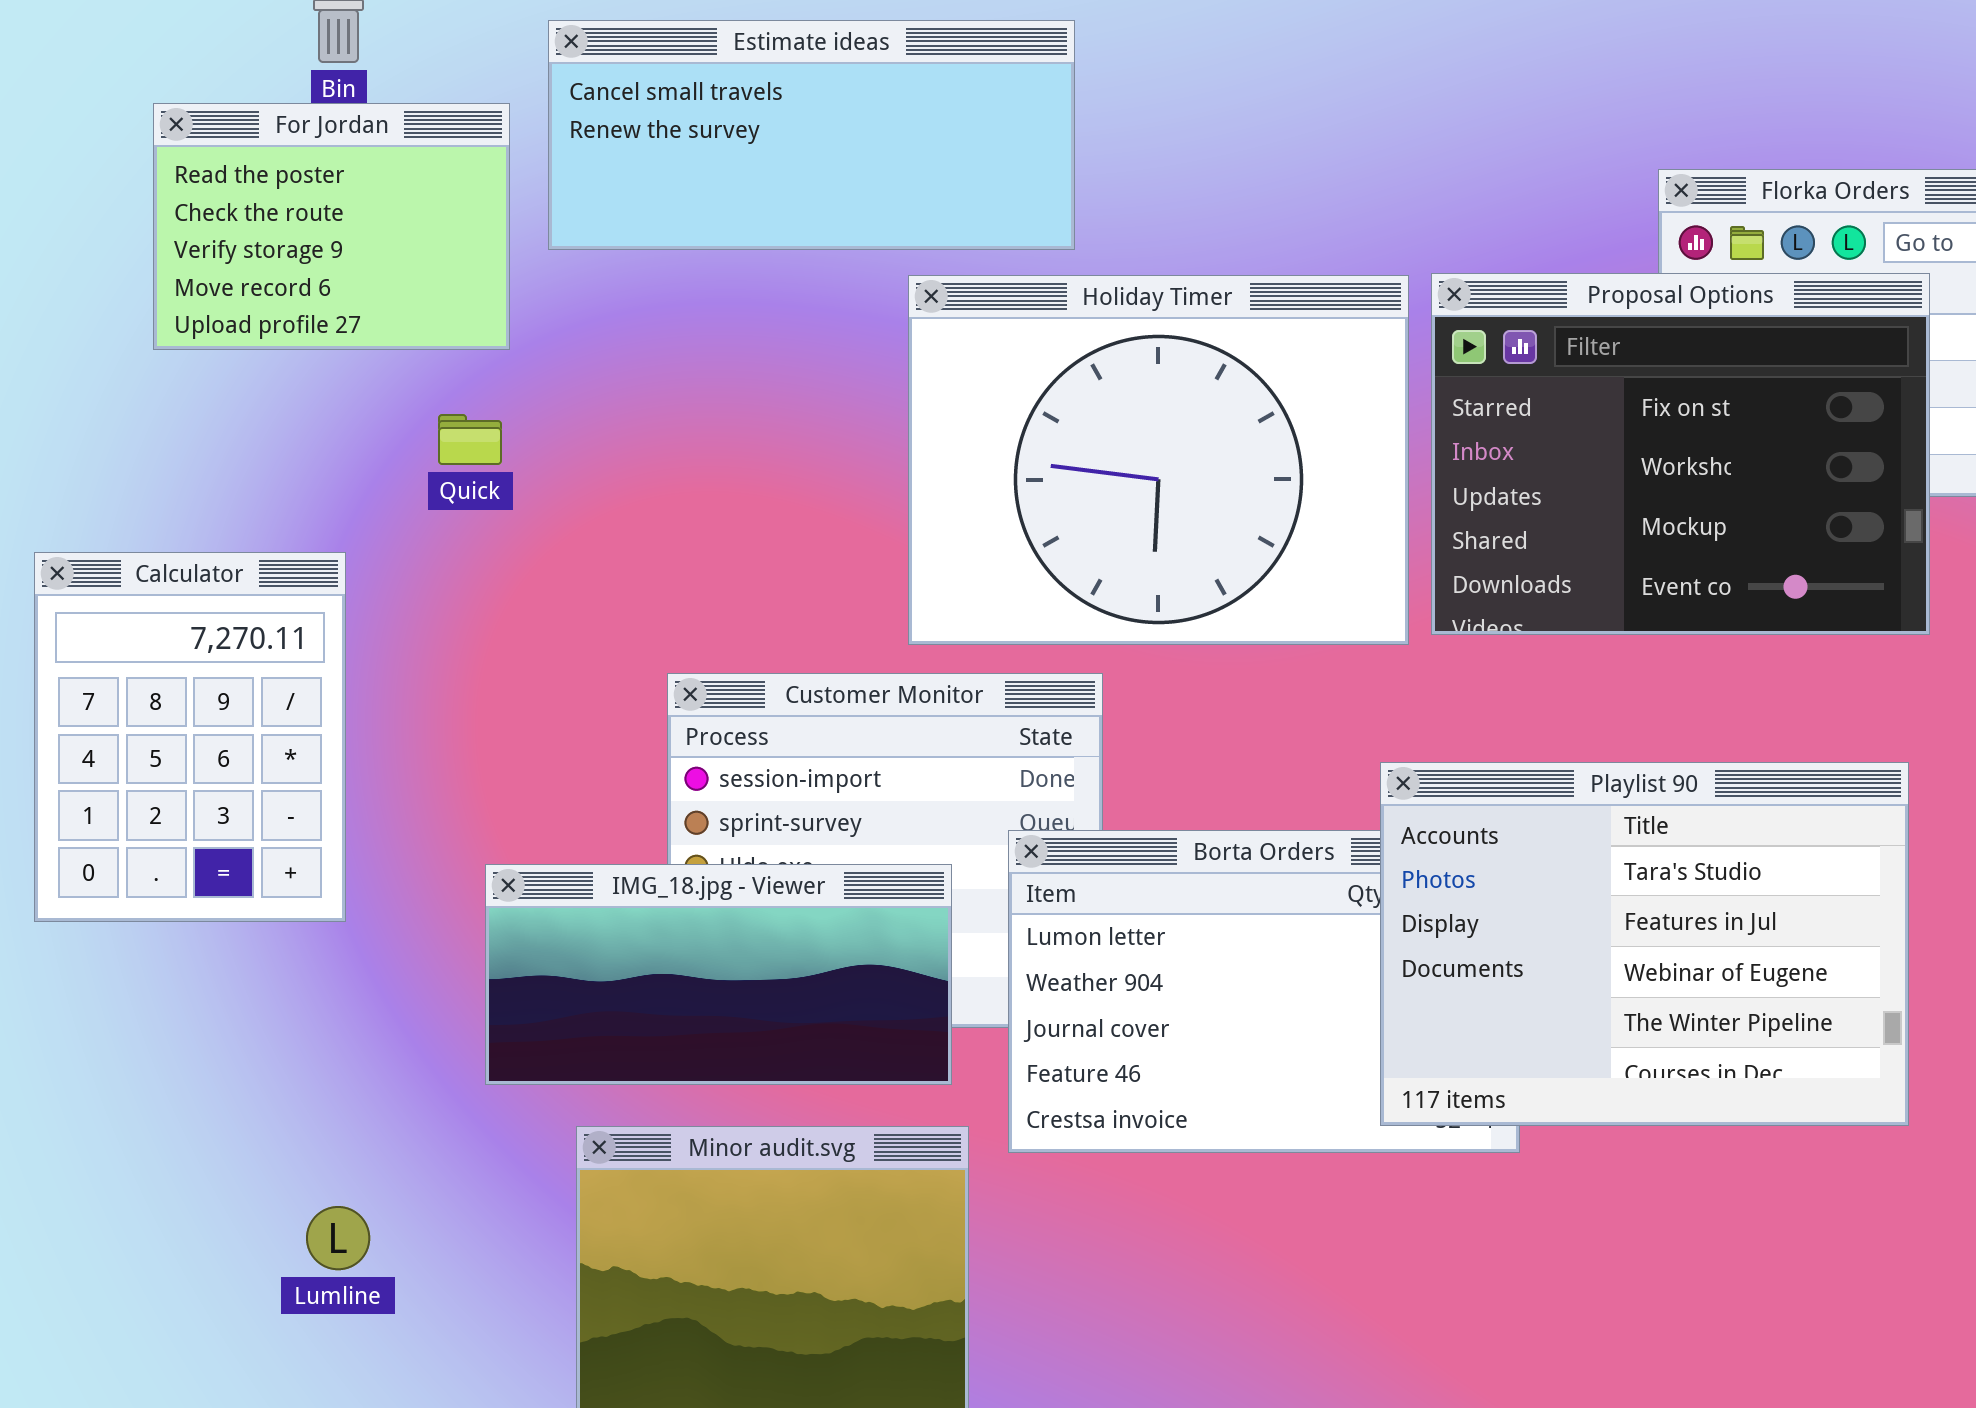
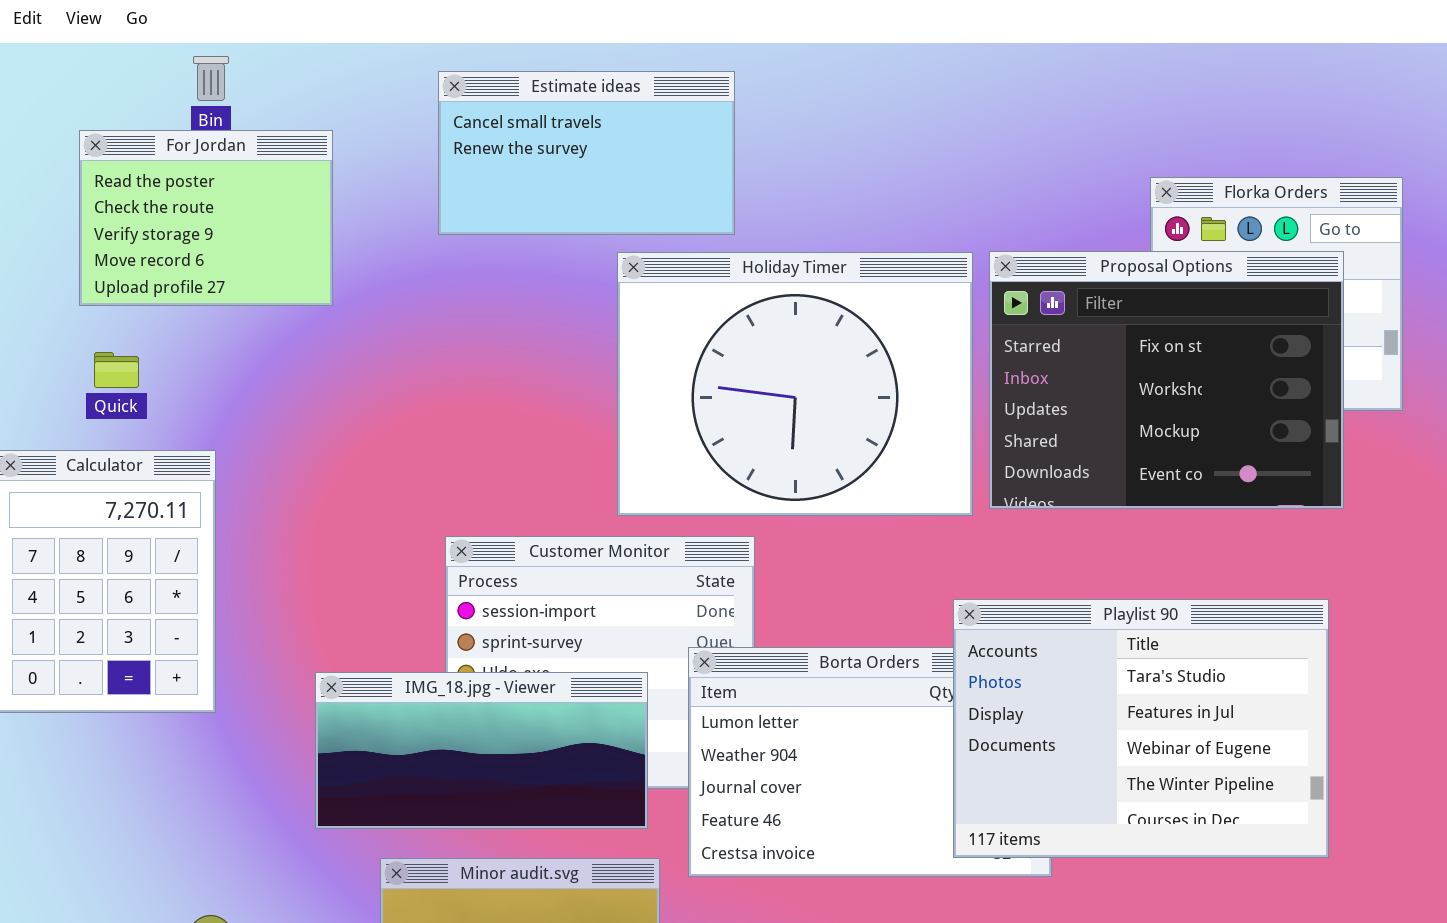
Estimate ideas: [548,20,1075,250] -> [438,71,735,235], resized
Quick: [438,414,502,465] -> [94,352,139,388], moved

